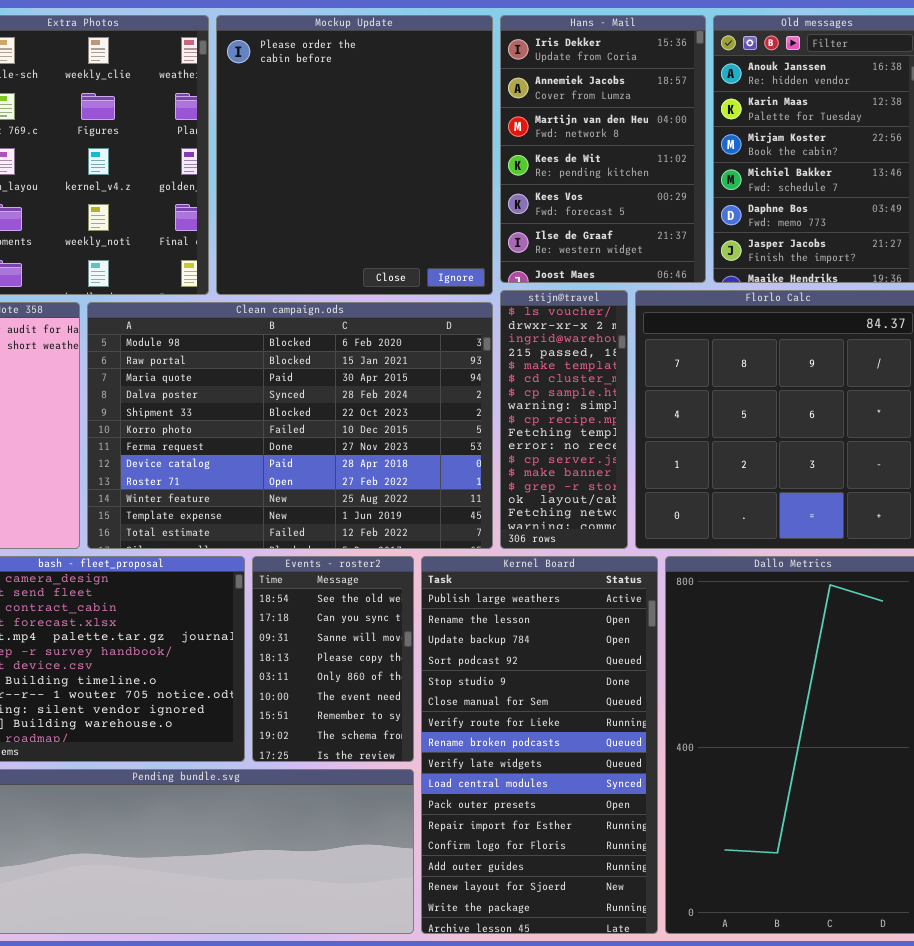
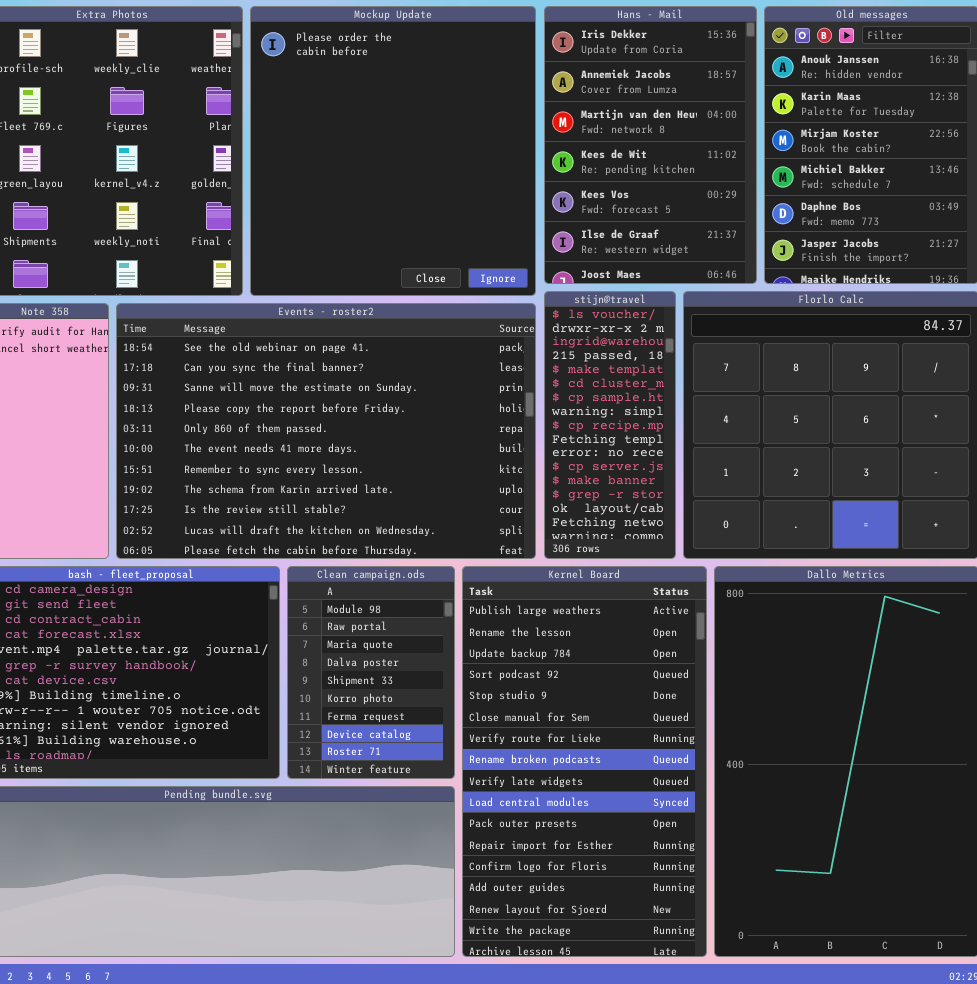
Clean campaign.ods: [87,302,493,549] -> [287,566,455,779], moved, resized
Events - roster2: [252,556,414,762] -> [116,303,536,559], moved, resized

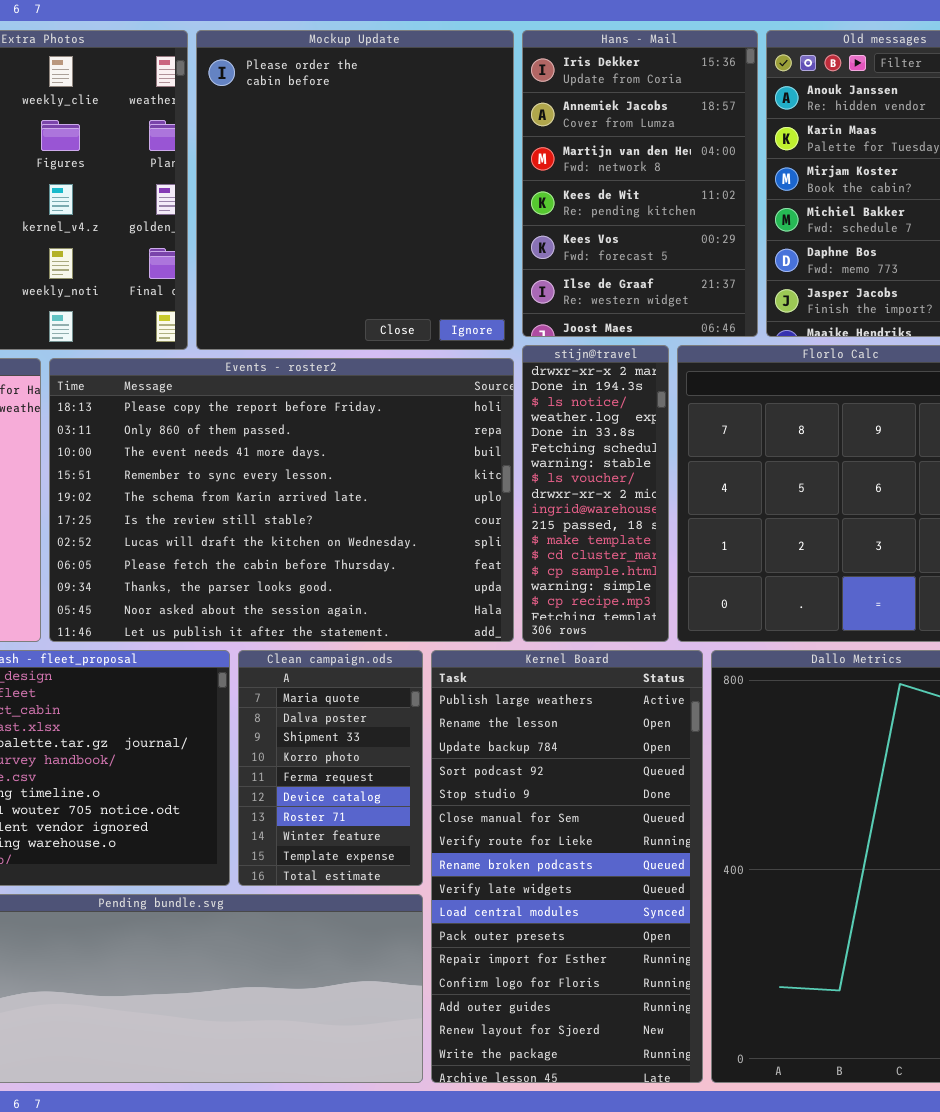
stijn@travel: [544,291,676,559] -> [522,345,669,642], scrolled up 7 rows
Events - roster2: [116,303,536,559] -> [49,358,514,642], scrolled down 3 rows
Clean campaign.ods: [287,566,455,779] -> [238,650,423,886], scrolled down 2 rows

